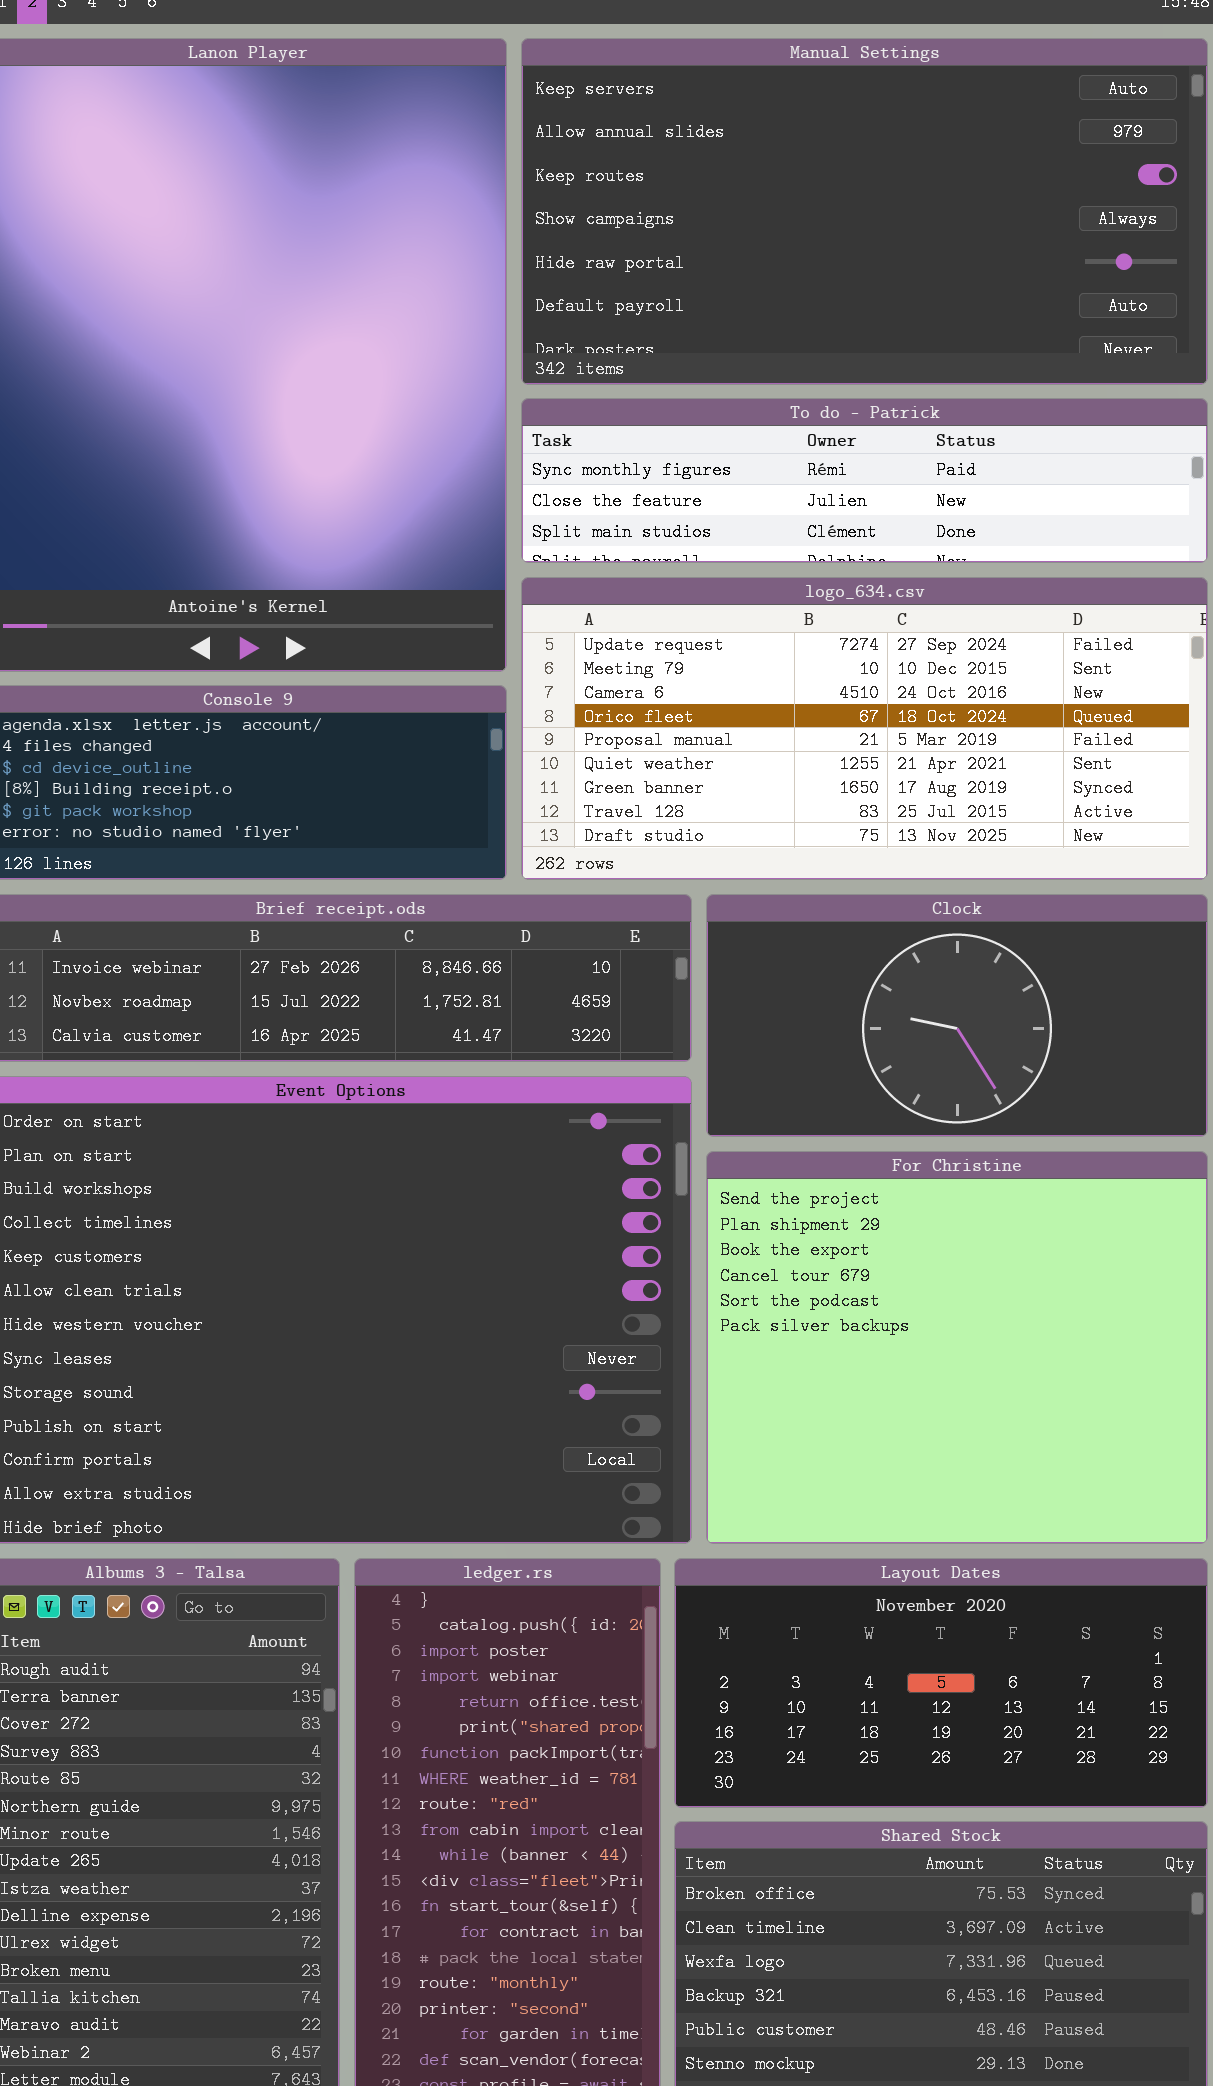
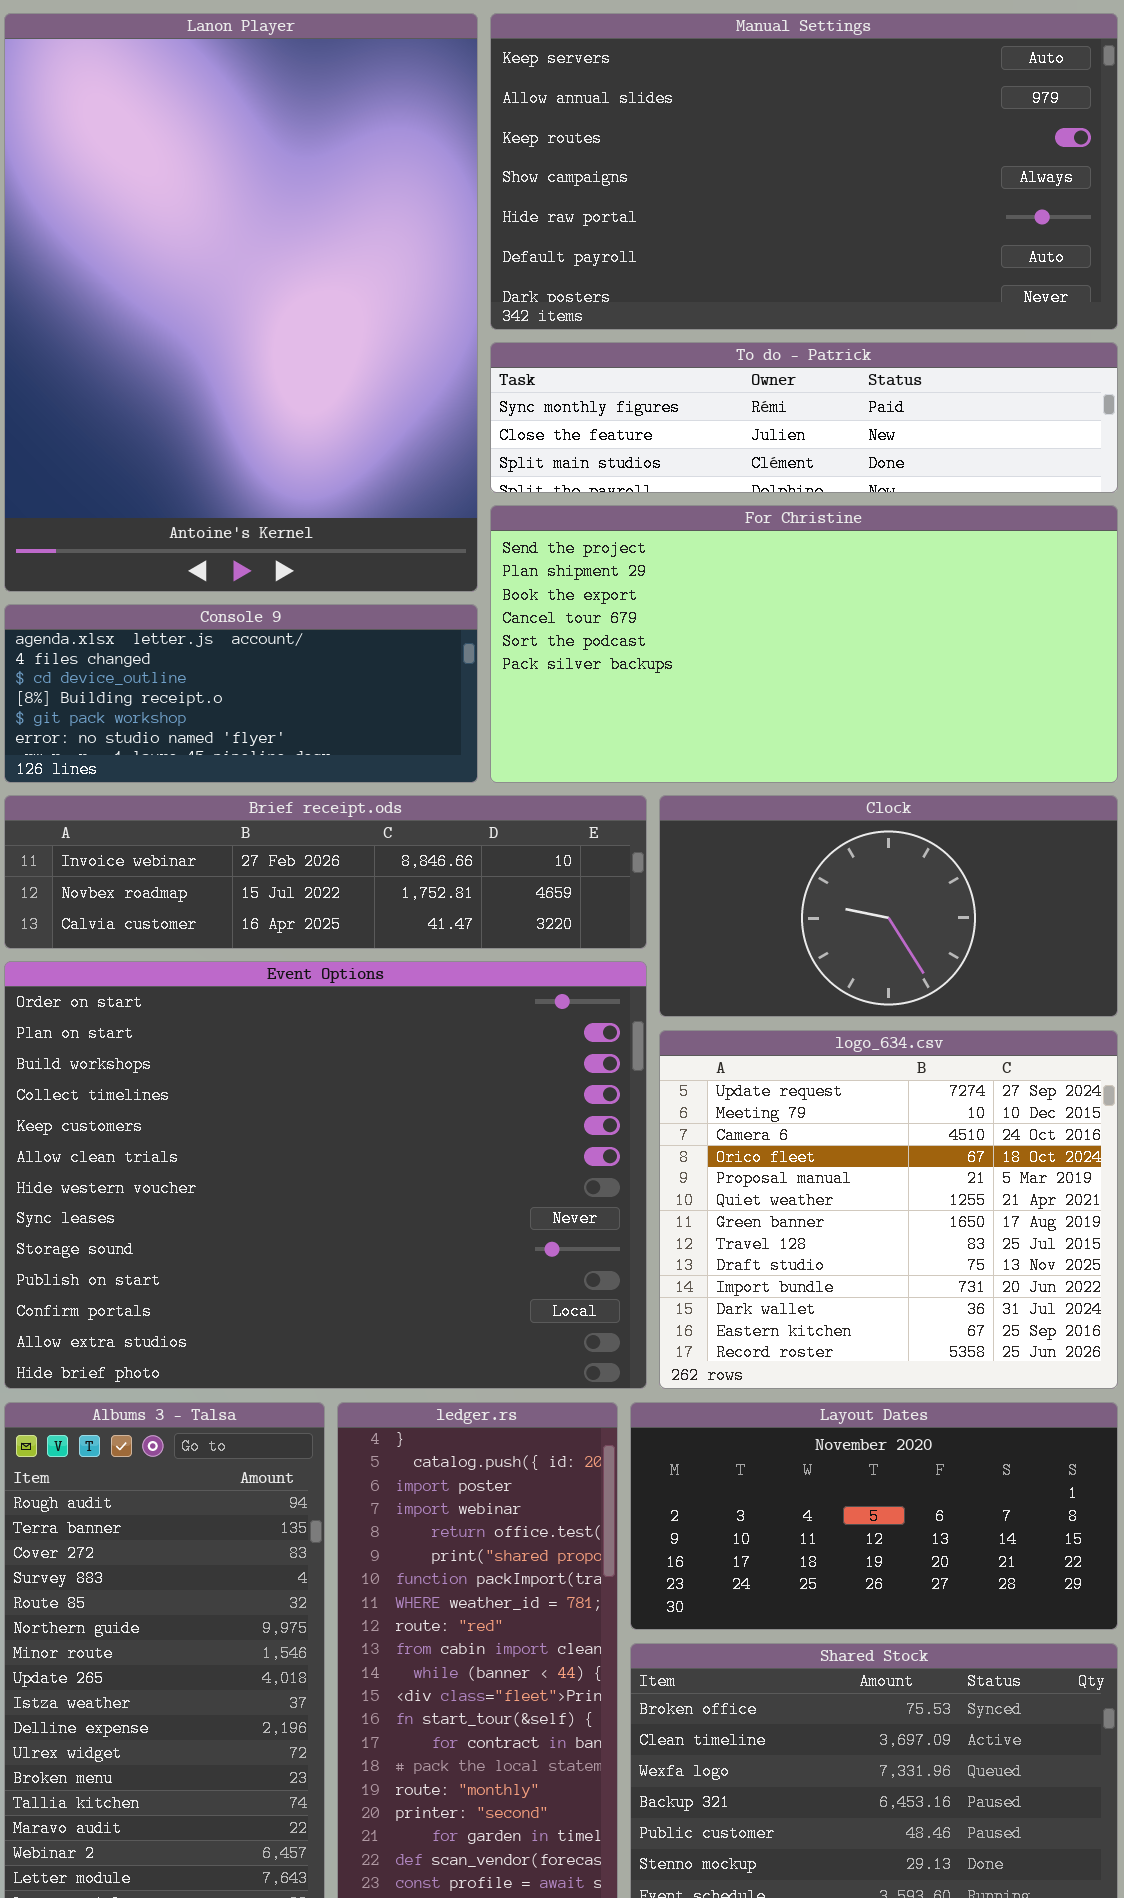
logo_634.csv: [521,577,1208,880] -> [659,1030,1118,1389], moved, resized
For Christine: [706,1151,1208,1544] -> [490,505,1118,783], moved, resized

